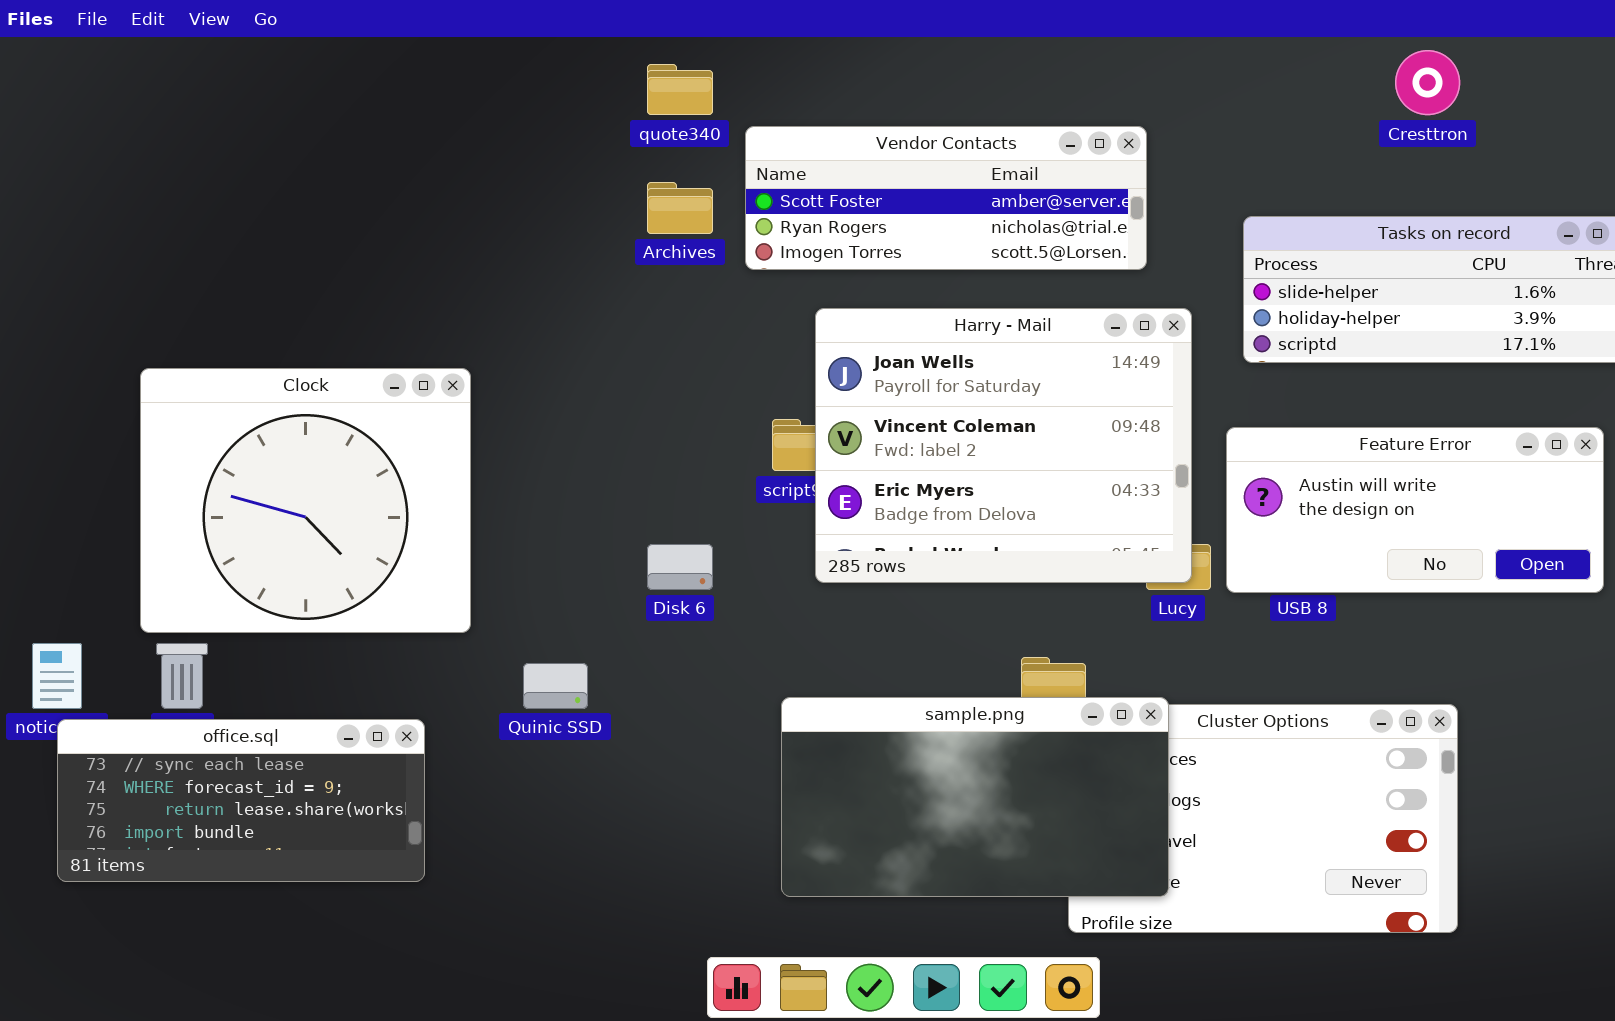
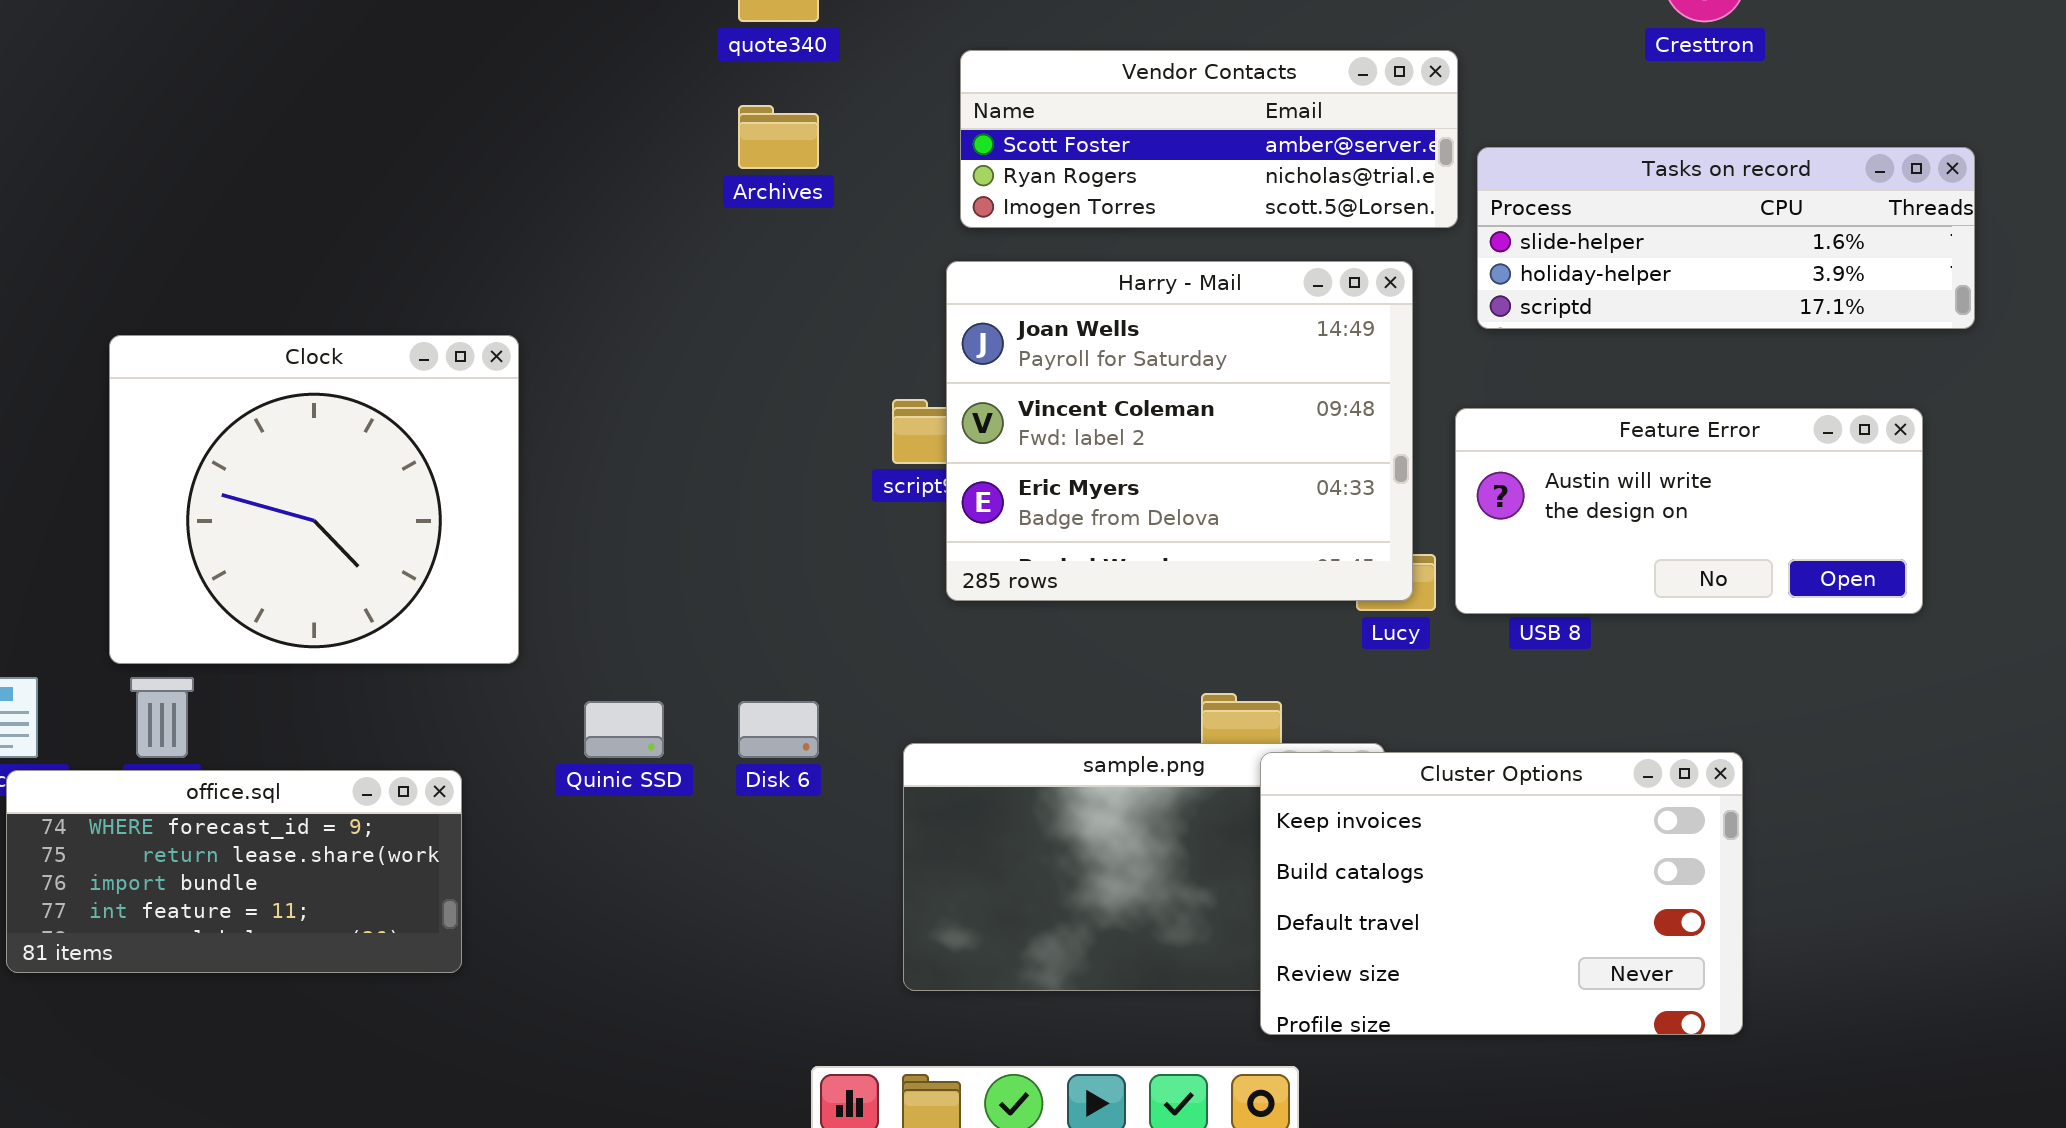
Vendor Contacts: [745,126,1147,270] -> [960,50,1458,228], moved
Disk 6: [647,544,713,590] -> [738,701,819,758], moved
Cluster Options: [1068,704,1458,933] -> [1260,752,1743,1035], raised
office.sql: [57,719,425,882] -> [6,770,462,973], scrolled down 1 row

